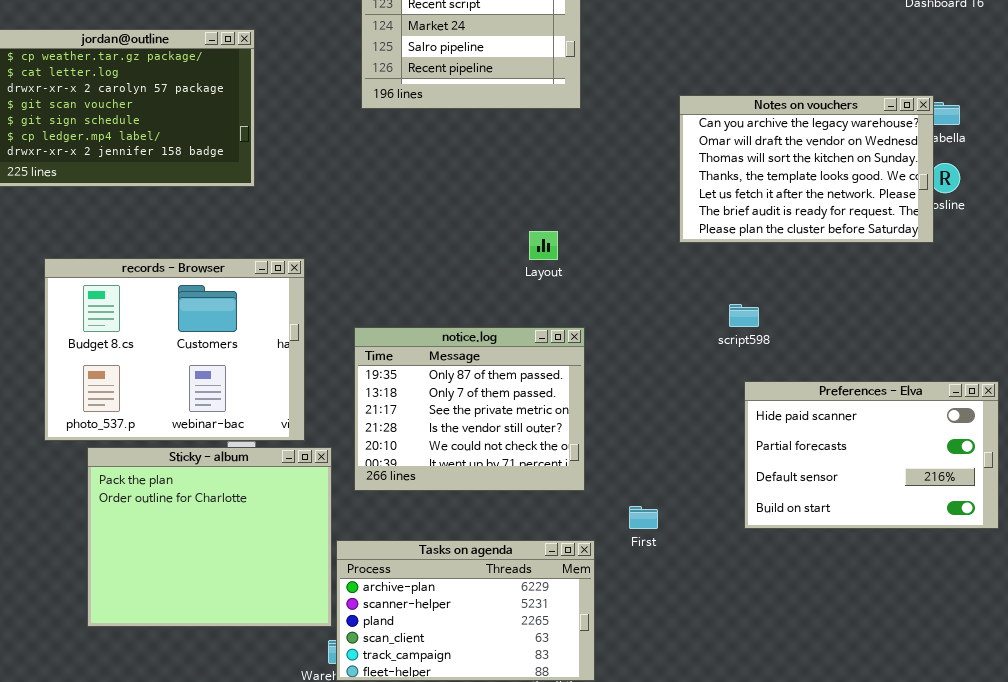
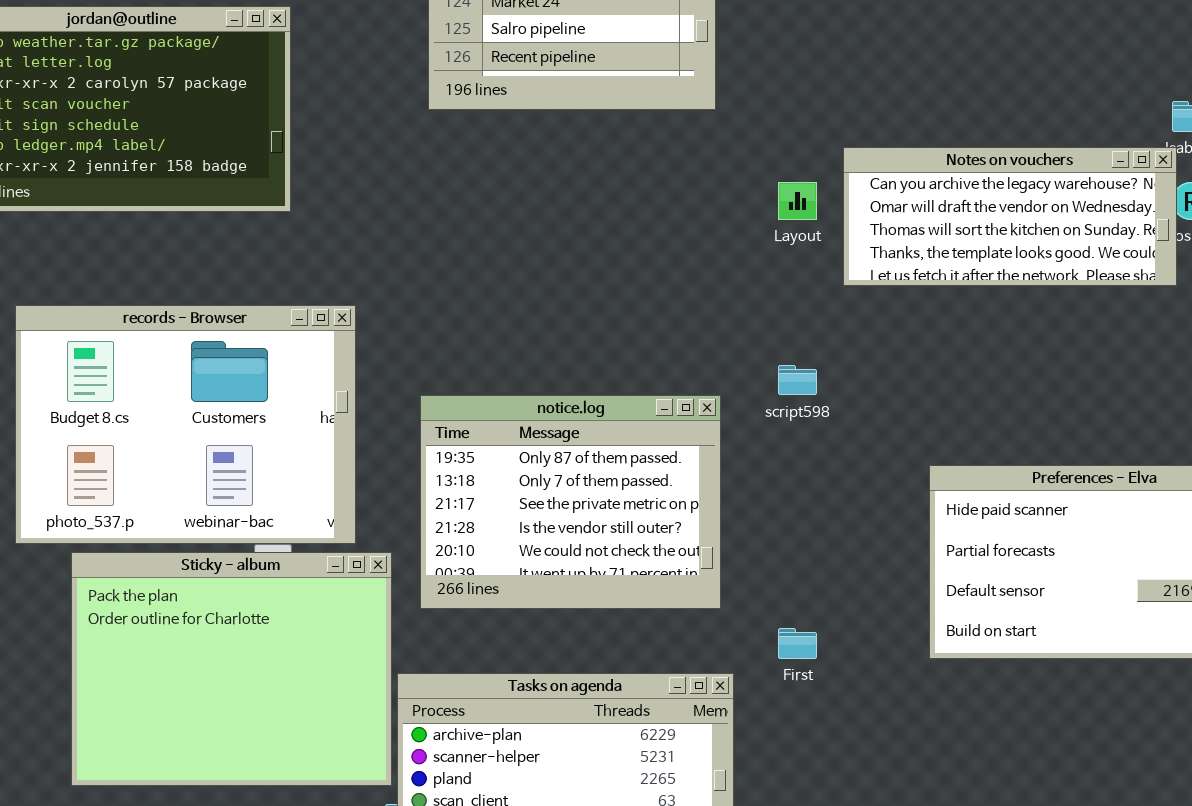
Notes on vouchers: [679,95,934,243] -> [843,147,1177,286], resized
Layout: [529,231,558,260] -> [778,182,817,220], moved
script598: [729,304,759,327] -> [778,365,817,395], moved

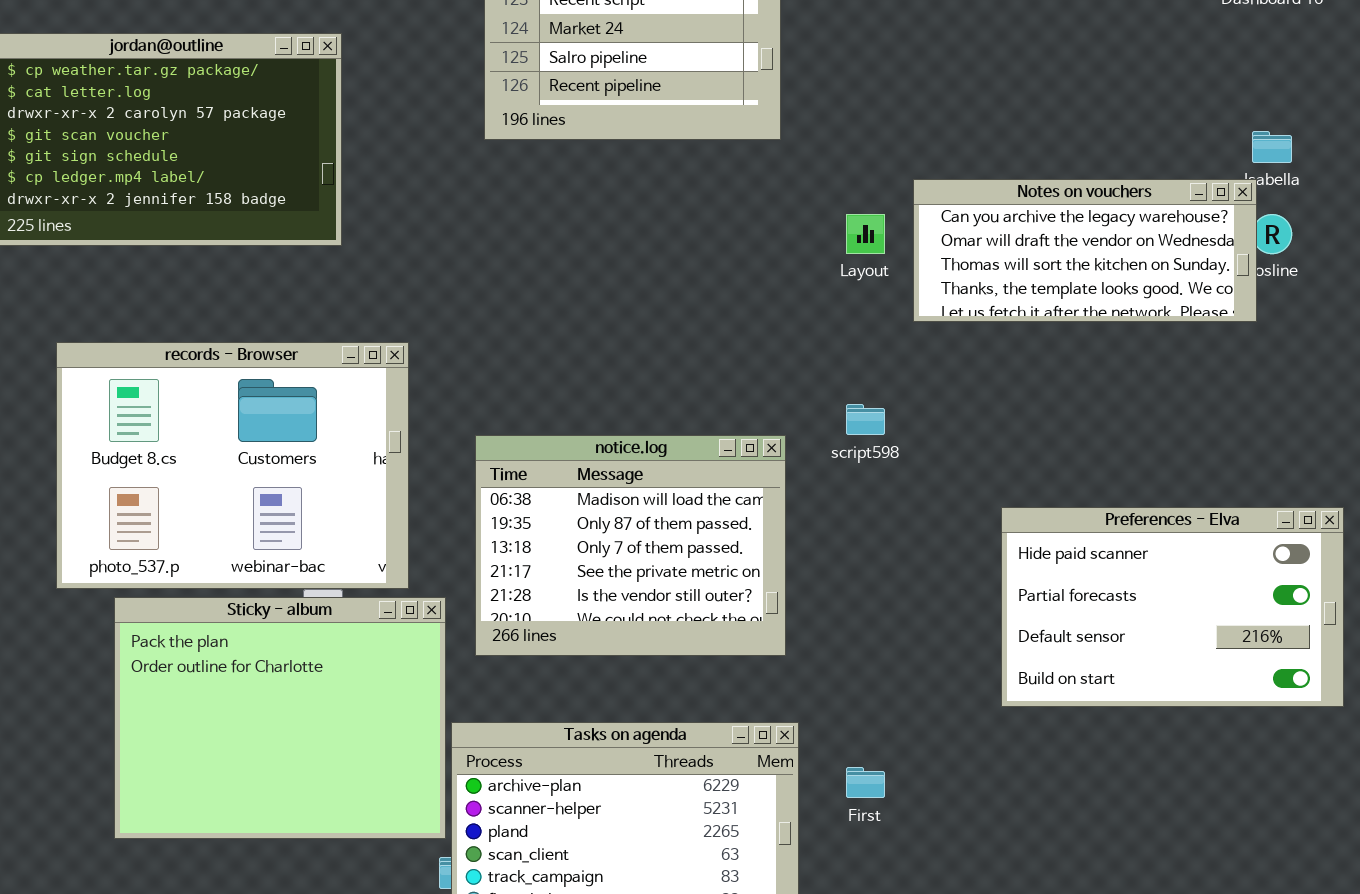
notice.log: [420,395,721,609] -> [475,435,786,656], scrolled up 1 row
First: [778,628,817,659] -> [846,767,885,798], moved

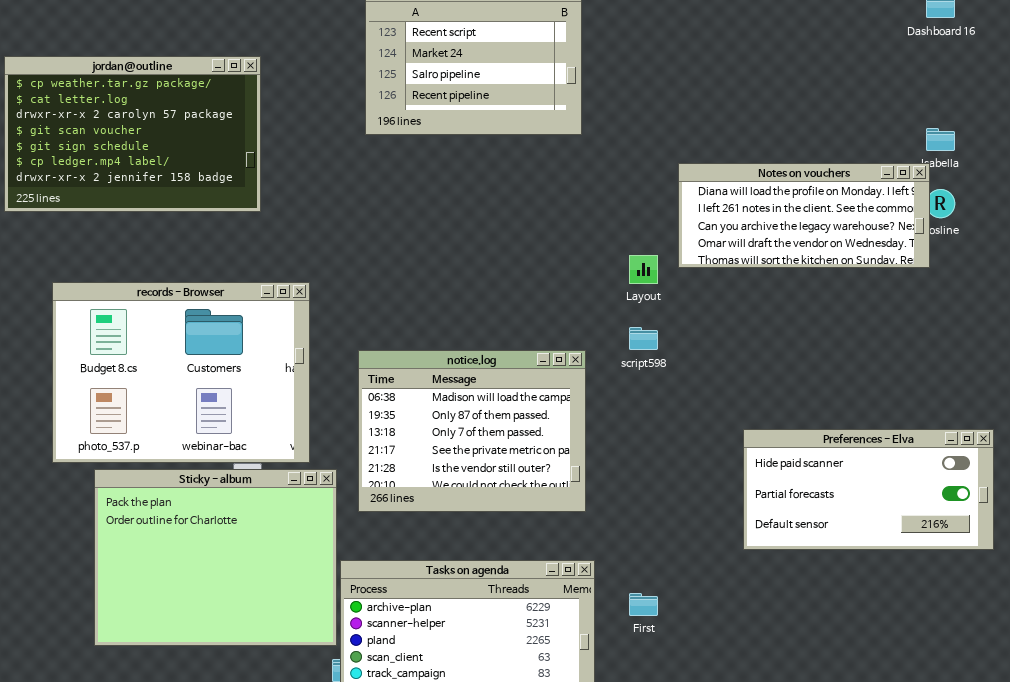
Notes on vouchers: [913,179,1257,322] -> [678,163,930,268], scrolled up 2 rows
Layout: [846,214,885,254] -> [629,255,658,284], moved
Preferences - Elva: [1001,507,1344,707] -> [743,429,994,550], resized

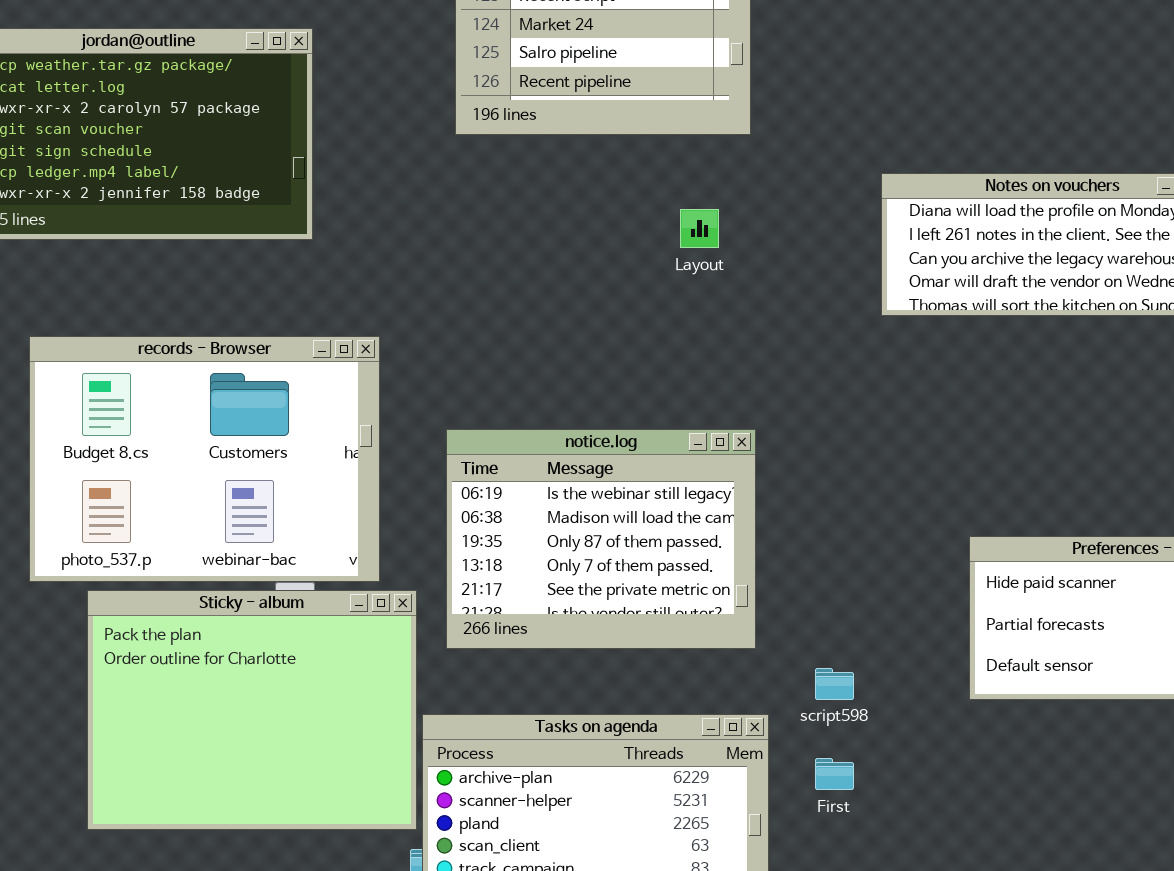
Layout: [629,255,658,284] -> [680,209,719,248], moved
script598: [629,327,658,350] -> [815,668,854,700], moved
notice.log: [358,350,586,512] -> [446,429,756,649], scrolled up 1 row

